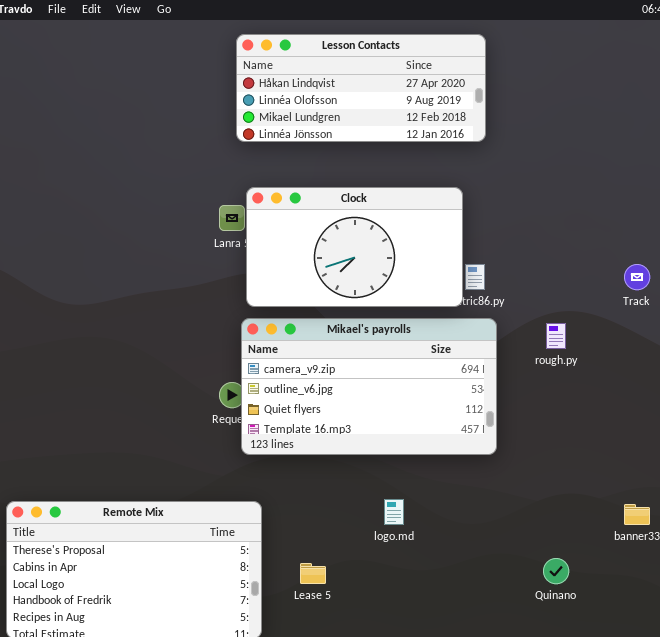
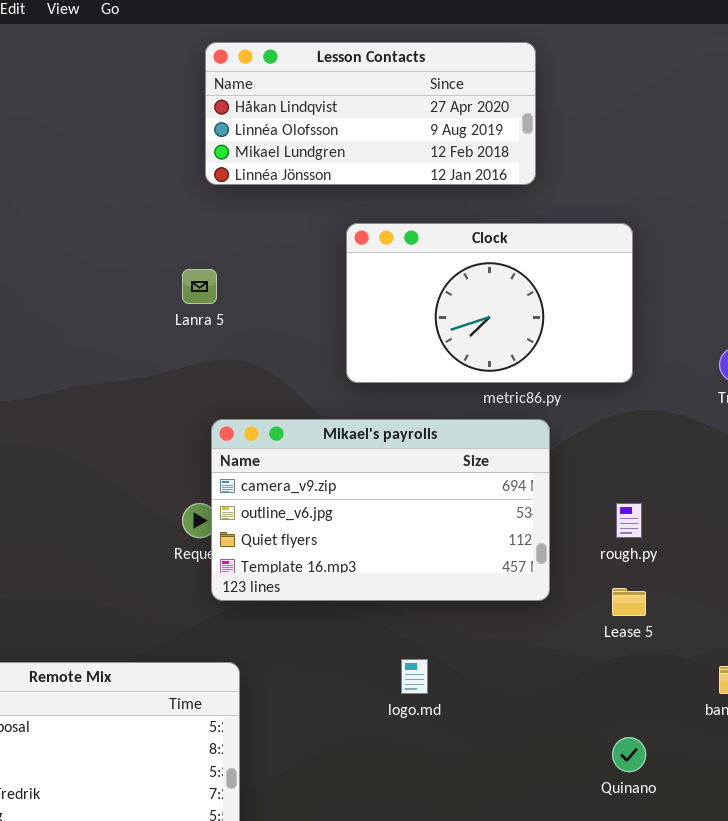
Clock: [246,187,463,307] -> [346,223,633,383], moved
rough.py: [546,323,566,349] -> [616,503,642,538], moved
Lease 5: [300,563,326,584] -> [612,588,646,616], moved

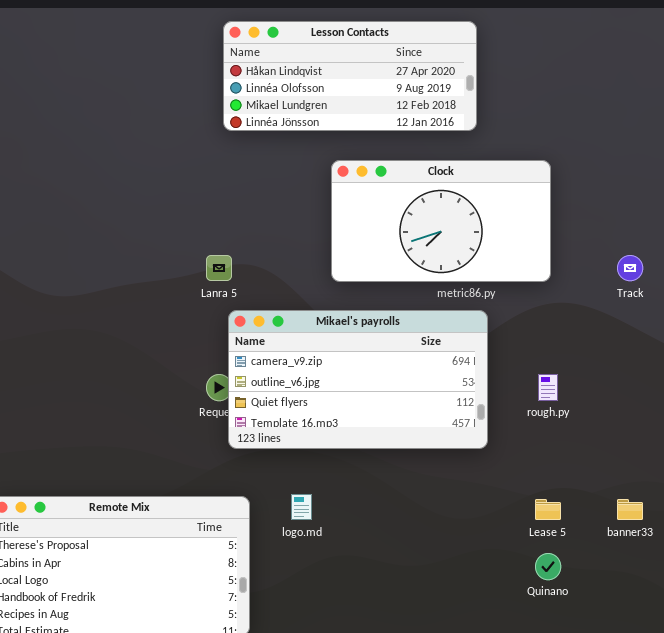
Lanra 5: [182,269,217,304] -> [206,255,232,281], moved
Lease 5: [612,588,646,616] -> [535,499,561,520], moved
logo.md: [401,659,428,694] -> [291,494,312,520], moved

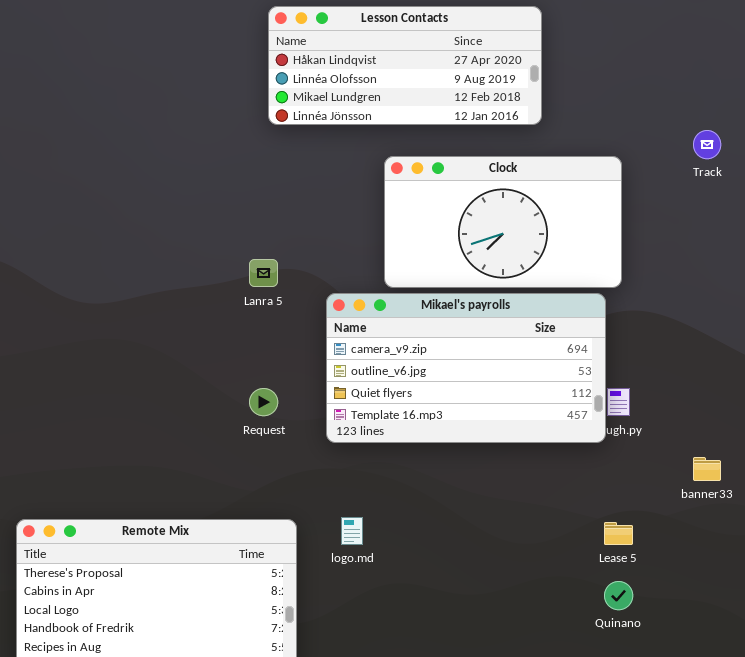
Track: [617,255,643,281] -> [693,130,721,159], moved
Mikael's payrolls: [228,310,488,449] -> [326,293,606,443], moved
banner33: [617,499,643,520] -> [693,457,721,481], moved

